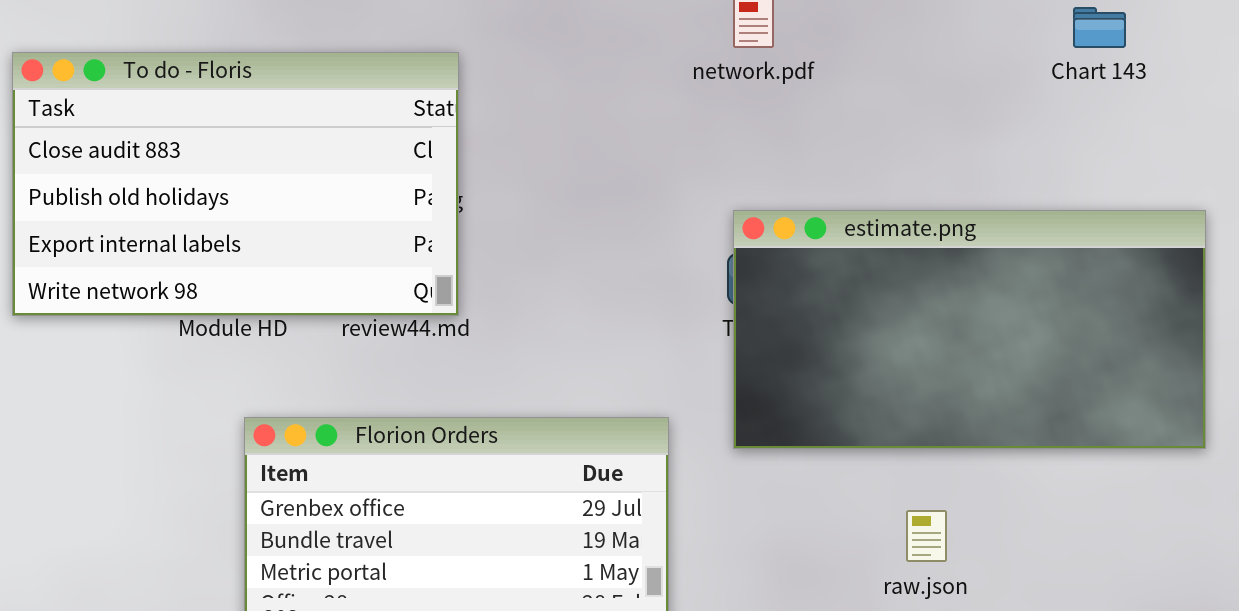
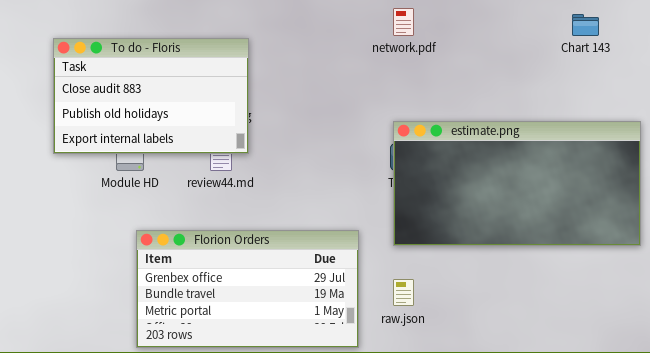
To do - Floris: [12,52,459,316] -> [53,38,249,154], resized
raw.json: [906,510,947,562] -> [393,279,414,306], moved

